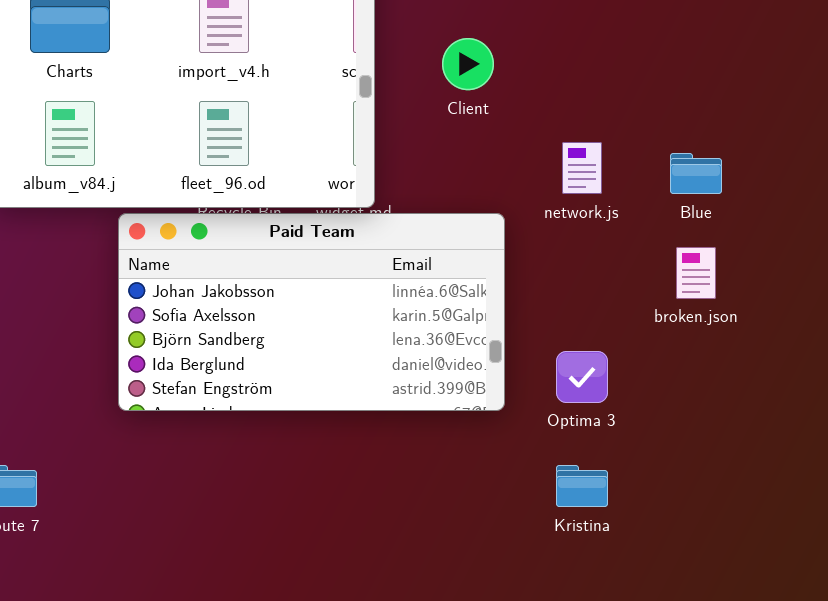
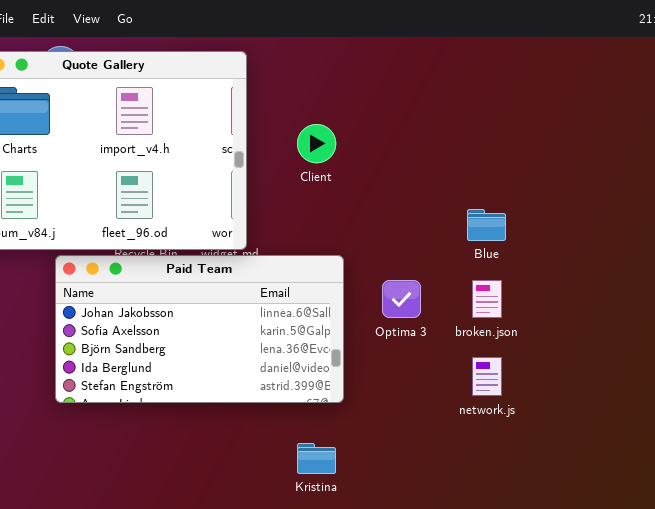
network.js: [562,142,602,194] -> [472,357,502,396], moved
Optima 3: [556,351,608,403] -> [382,280,421,318], moved
Kristina: [556,465,608,507] -> [297,443,336,474], moved

